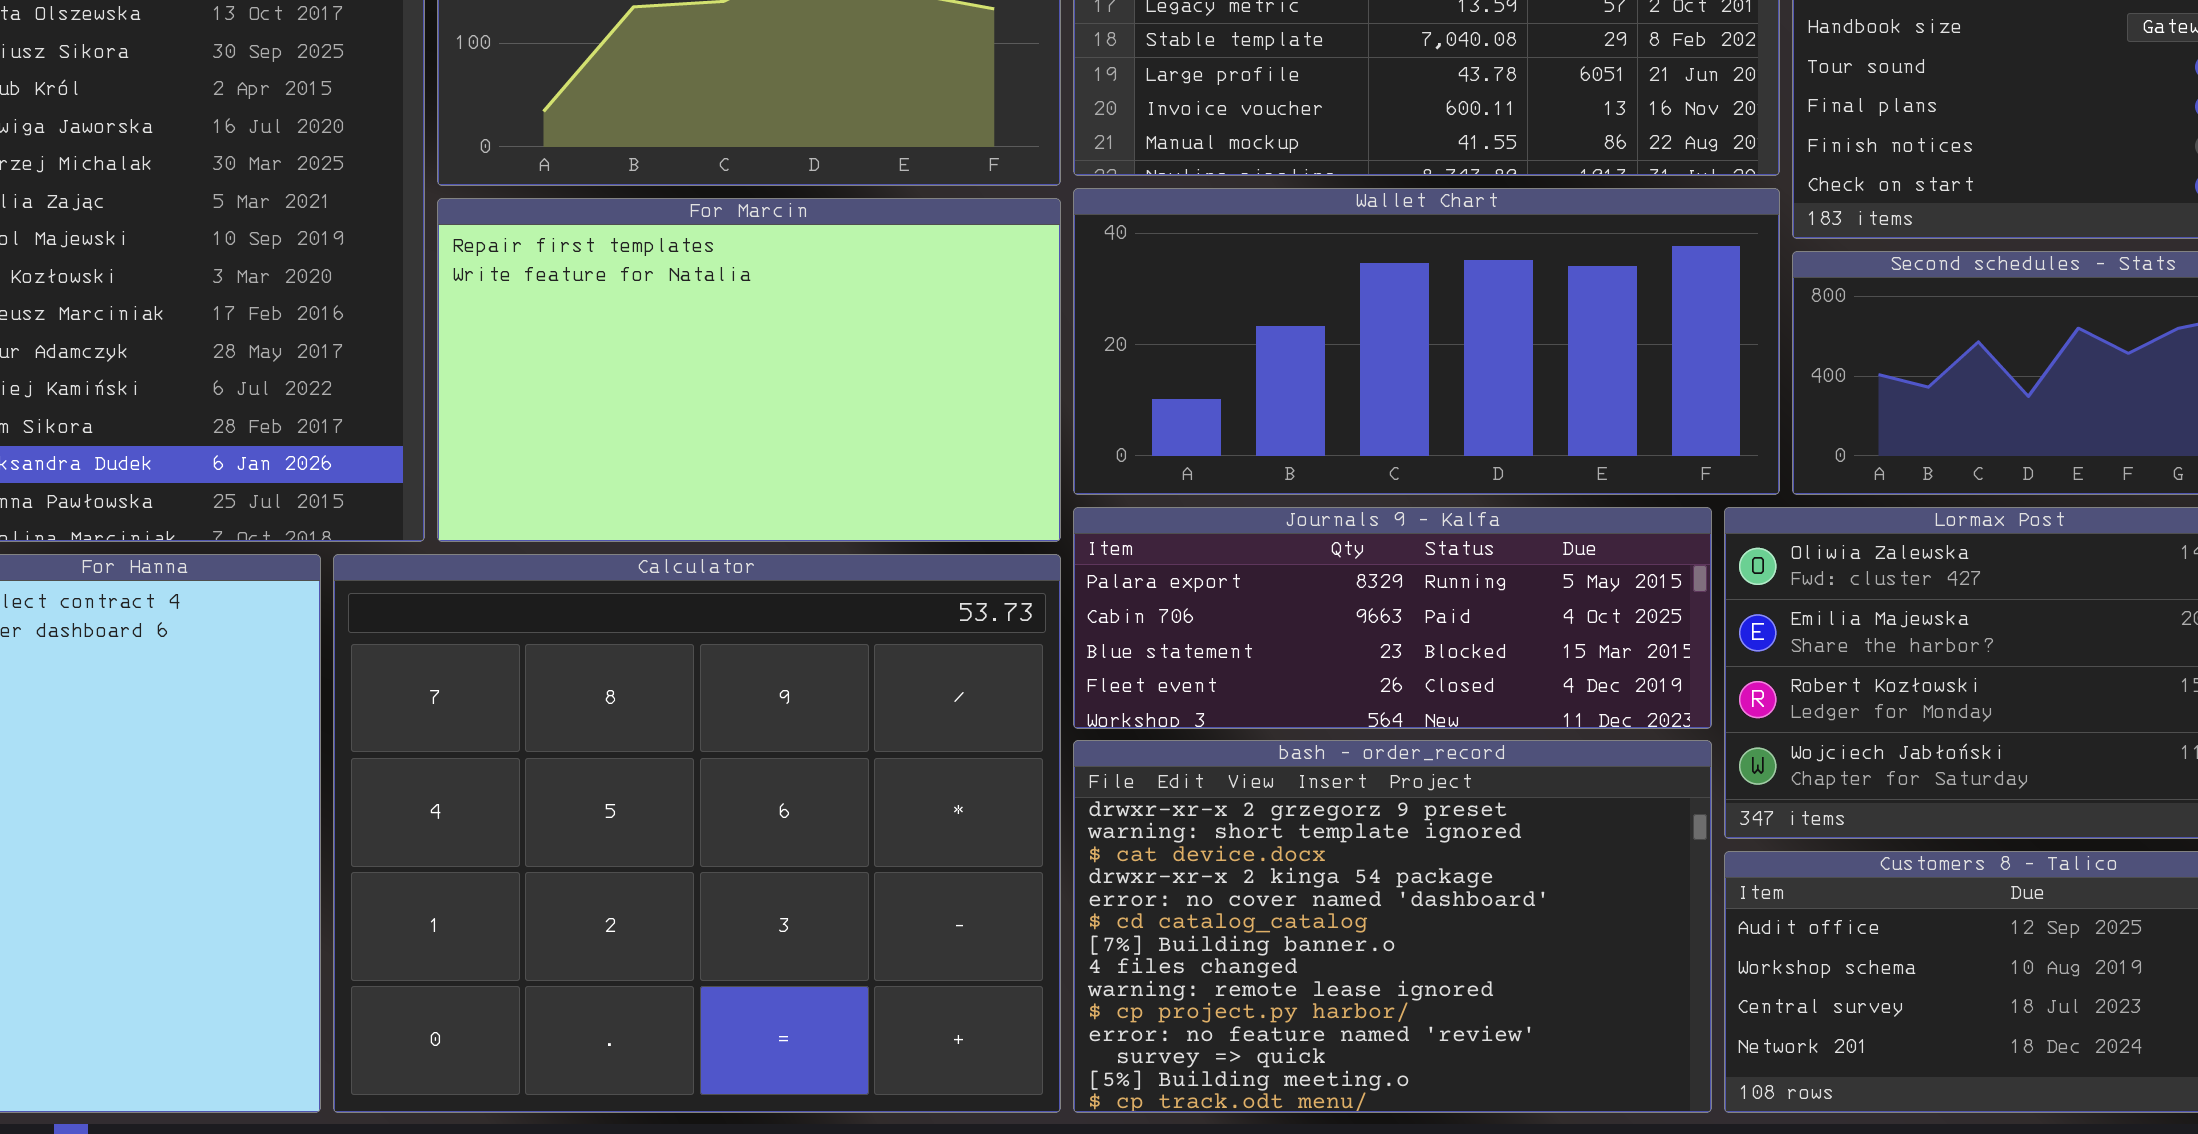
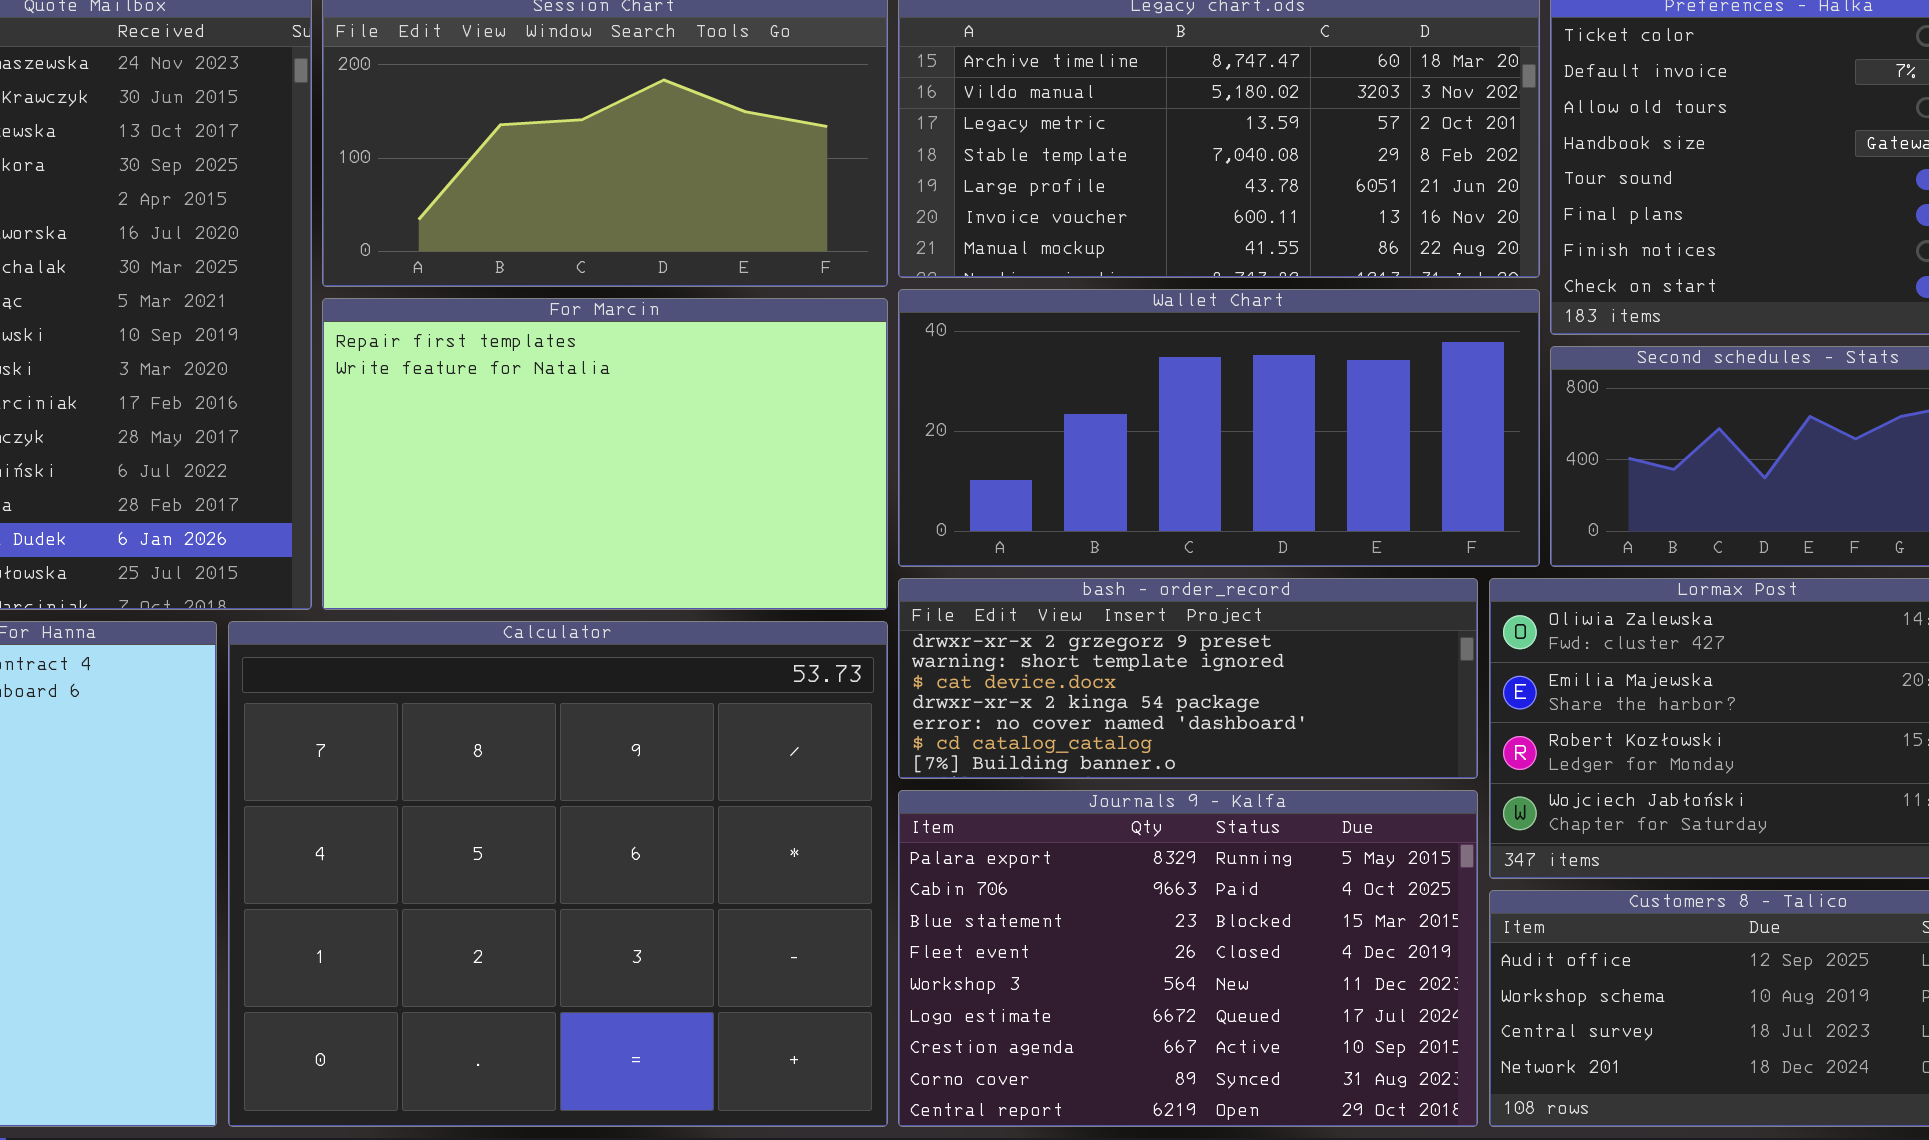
Journals 9 - Kalfa: [1073,507,1712,729] -> [898,790,1478,1127], moved, resized
bash - order_record: [1073,740,1712,1113] -> [898,578,1478,779], moved, resized

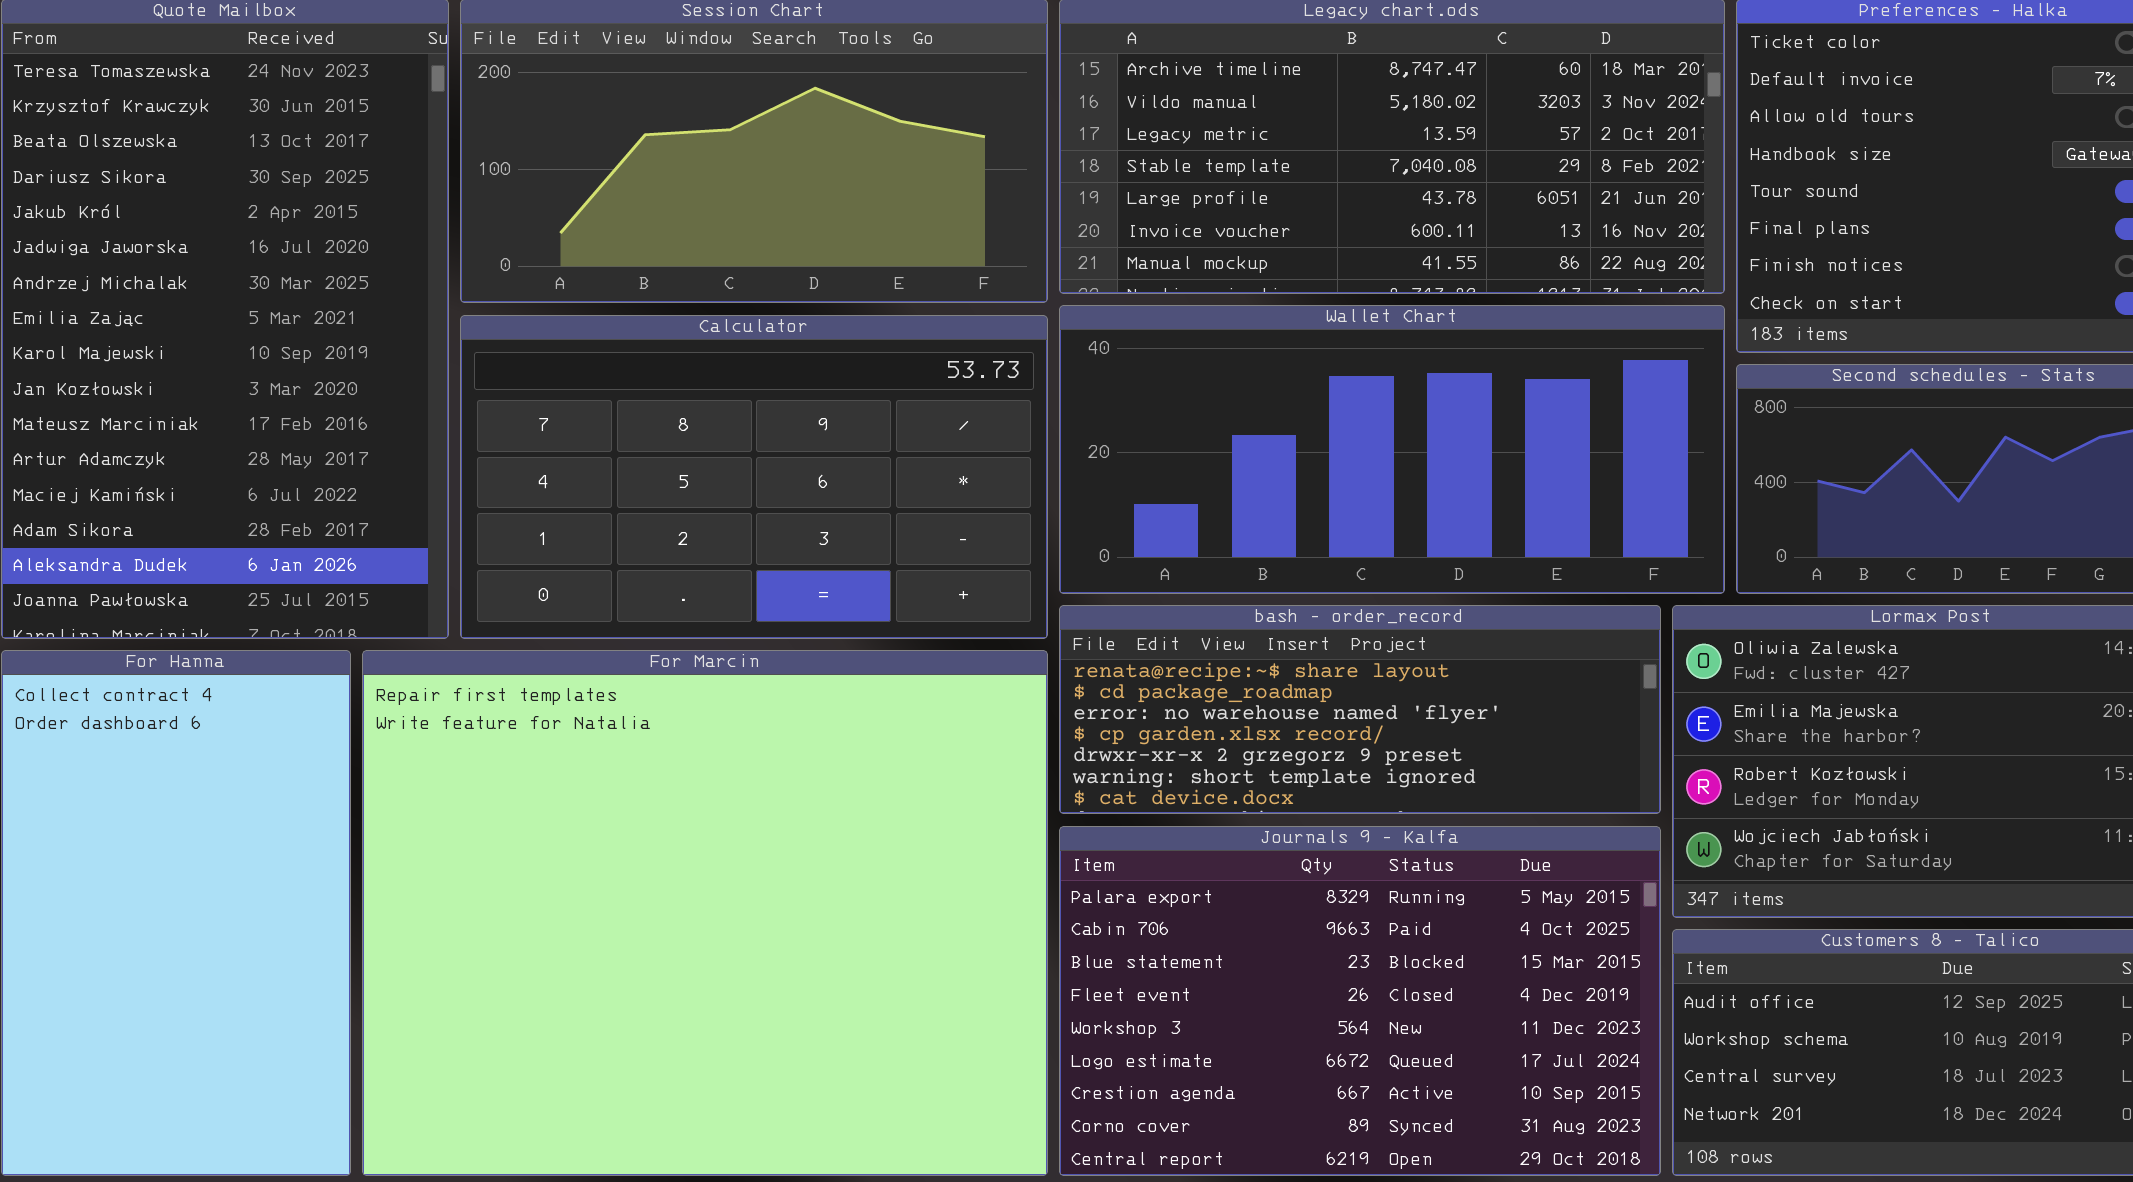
For Marcin: [322,298,888,610] -> [362,650,1048,1176], moved, resized
bash - order_record: [898,578,1478,779] -> [1059,605,1661,814], scrolled up 4 rows
Calculator: [228,621,888,1127] -> [460,315,1048,639], moved, resized

